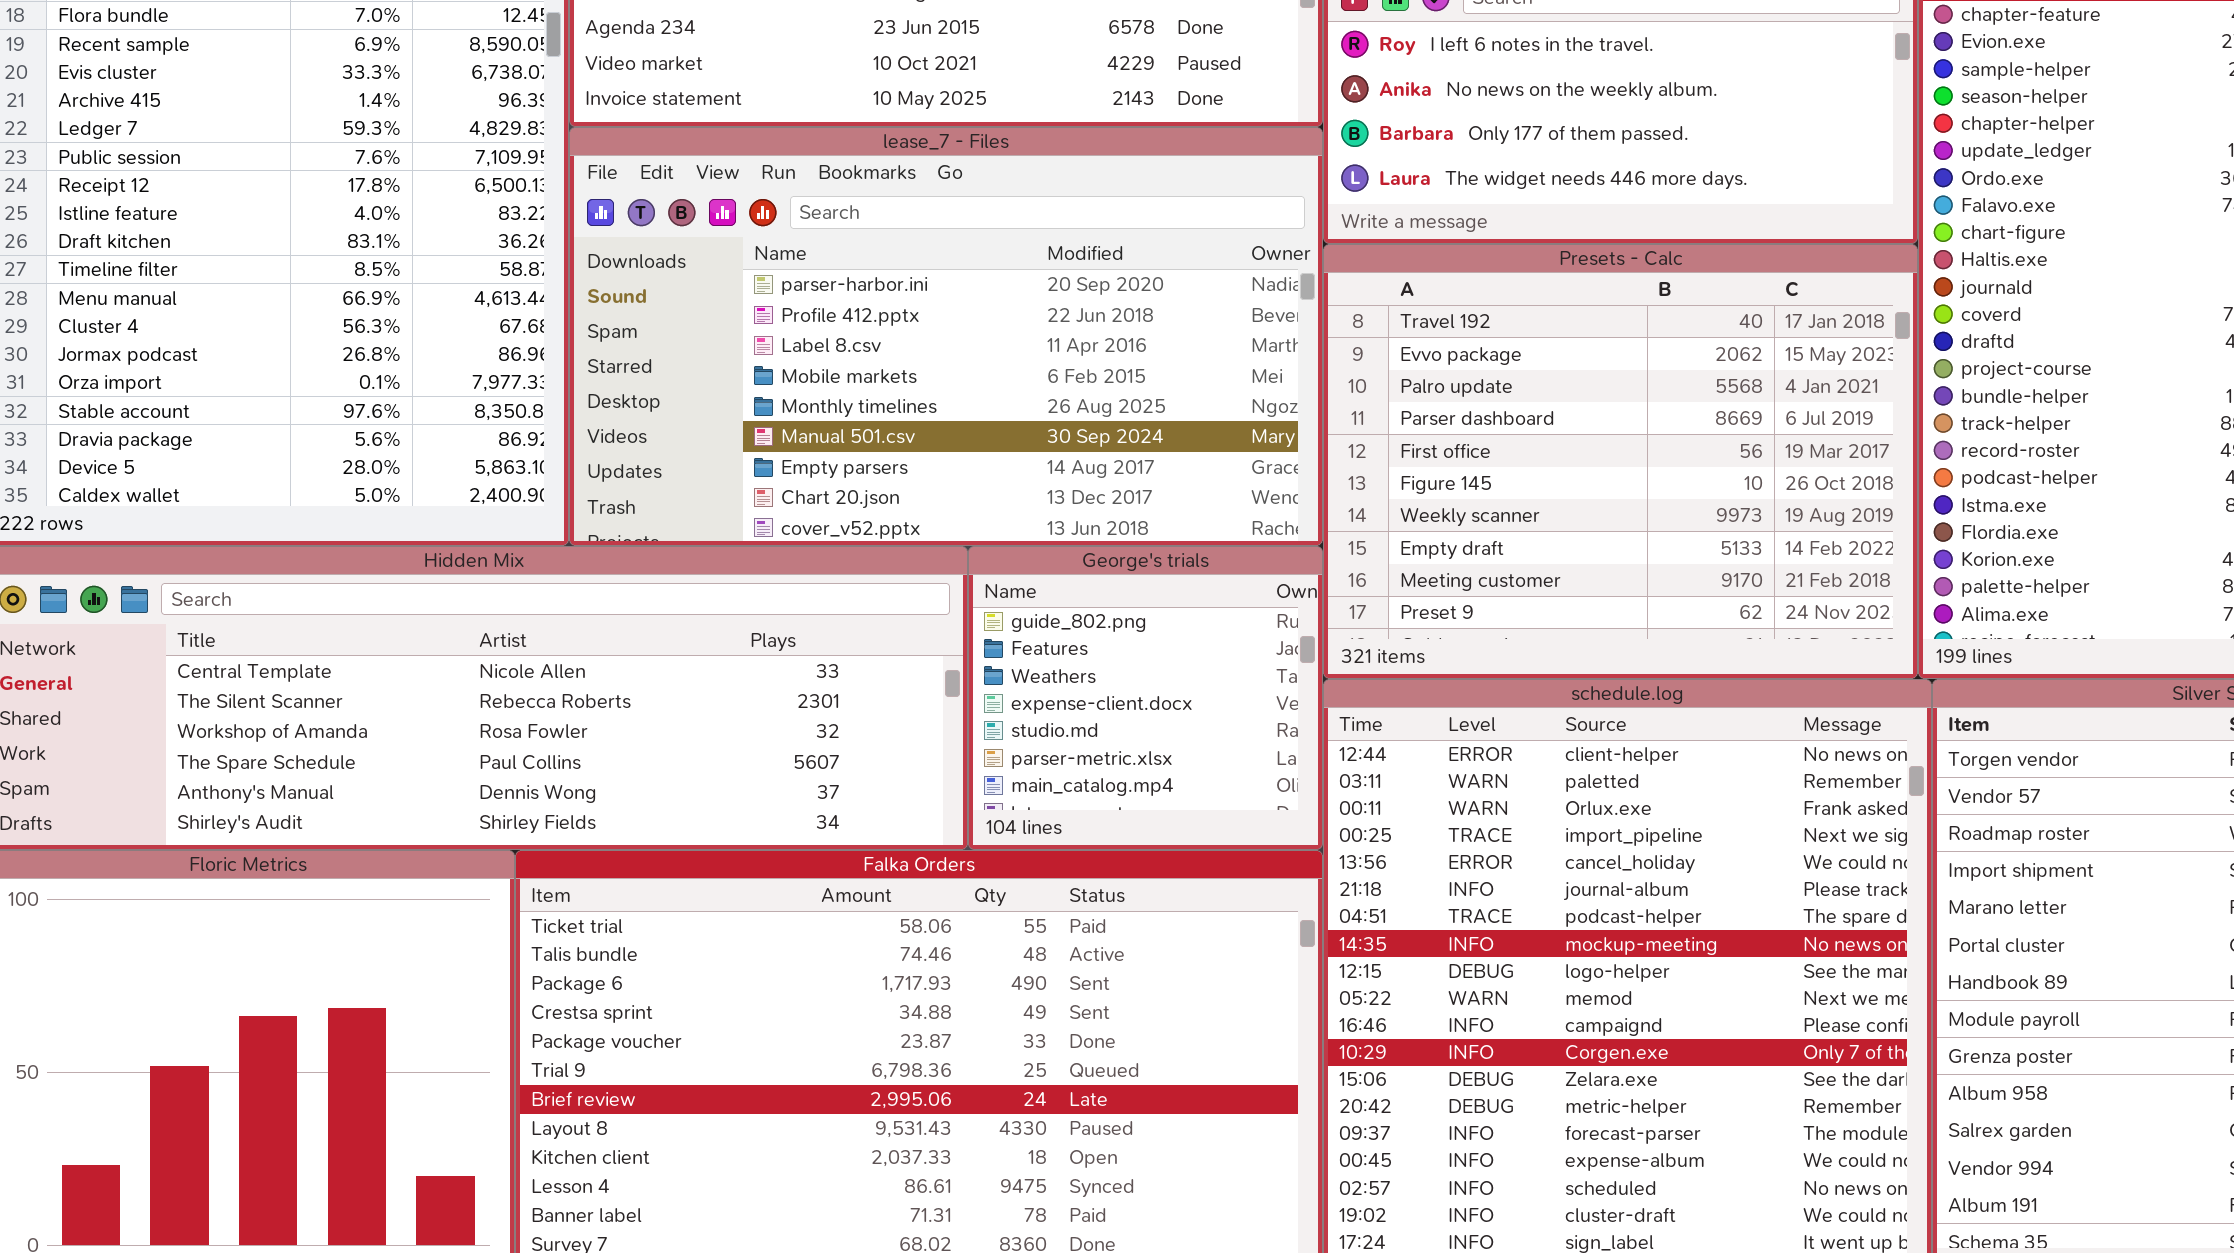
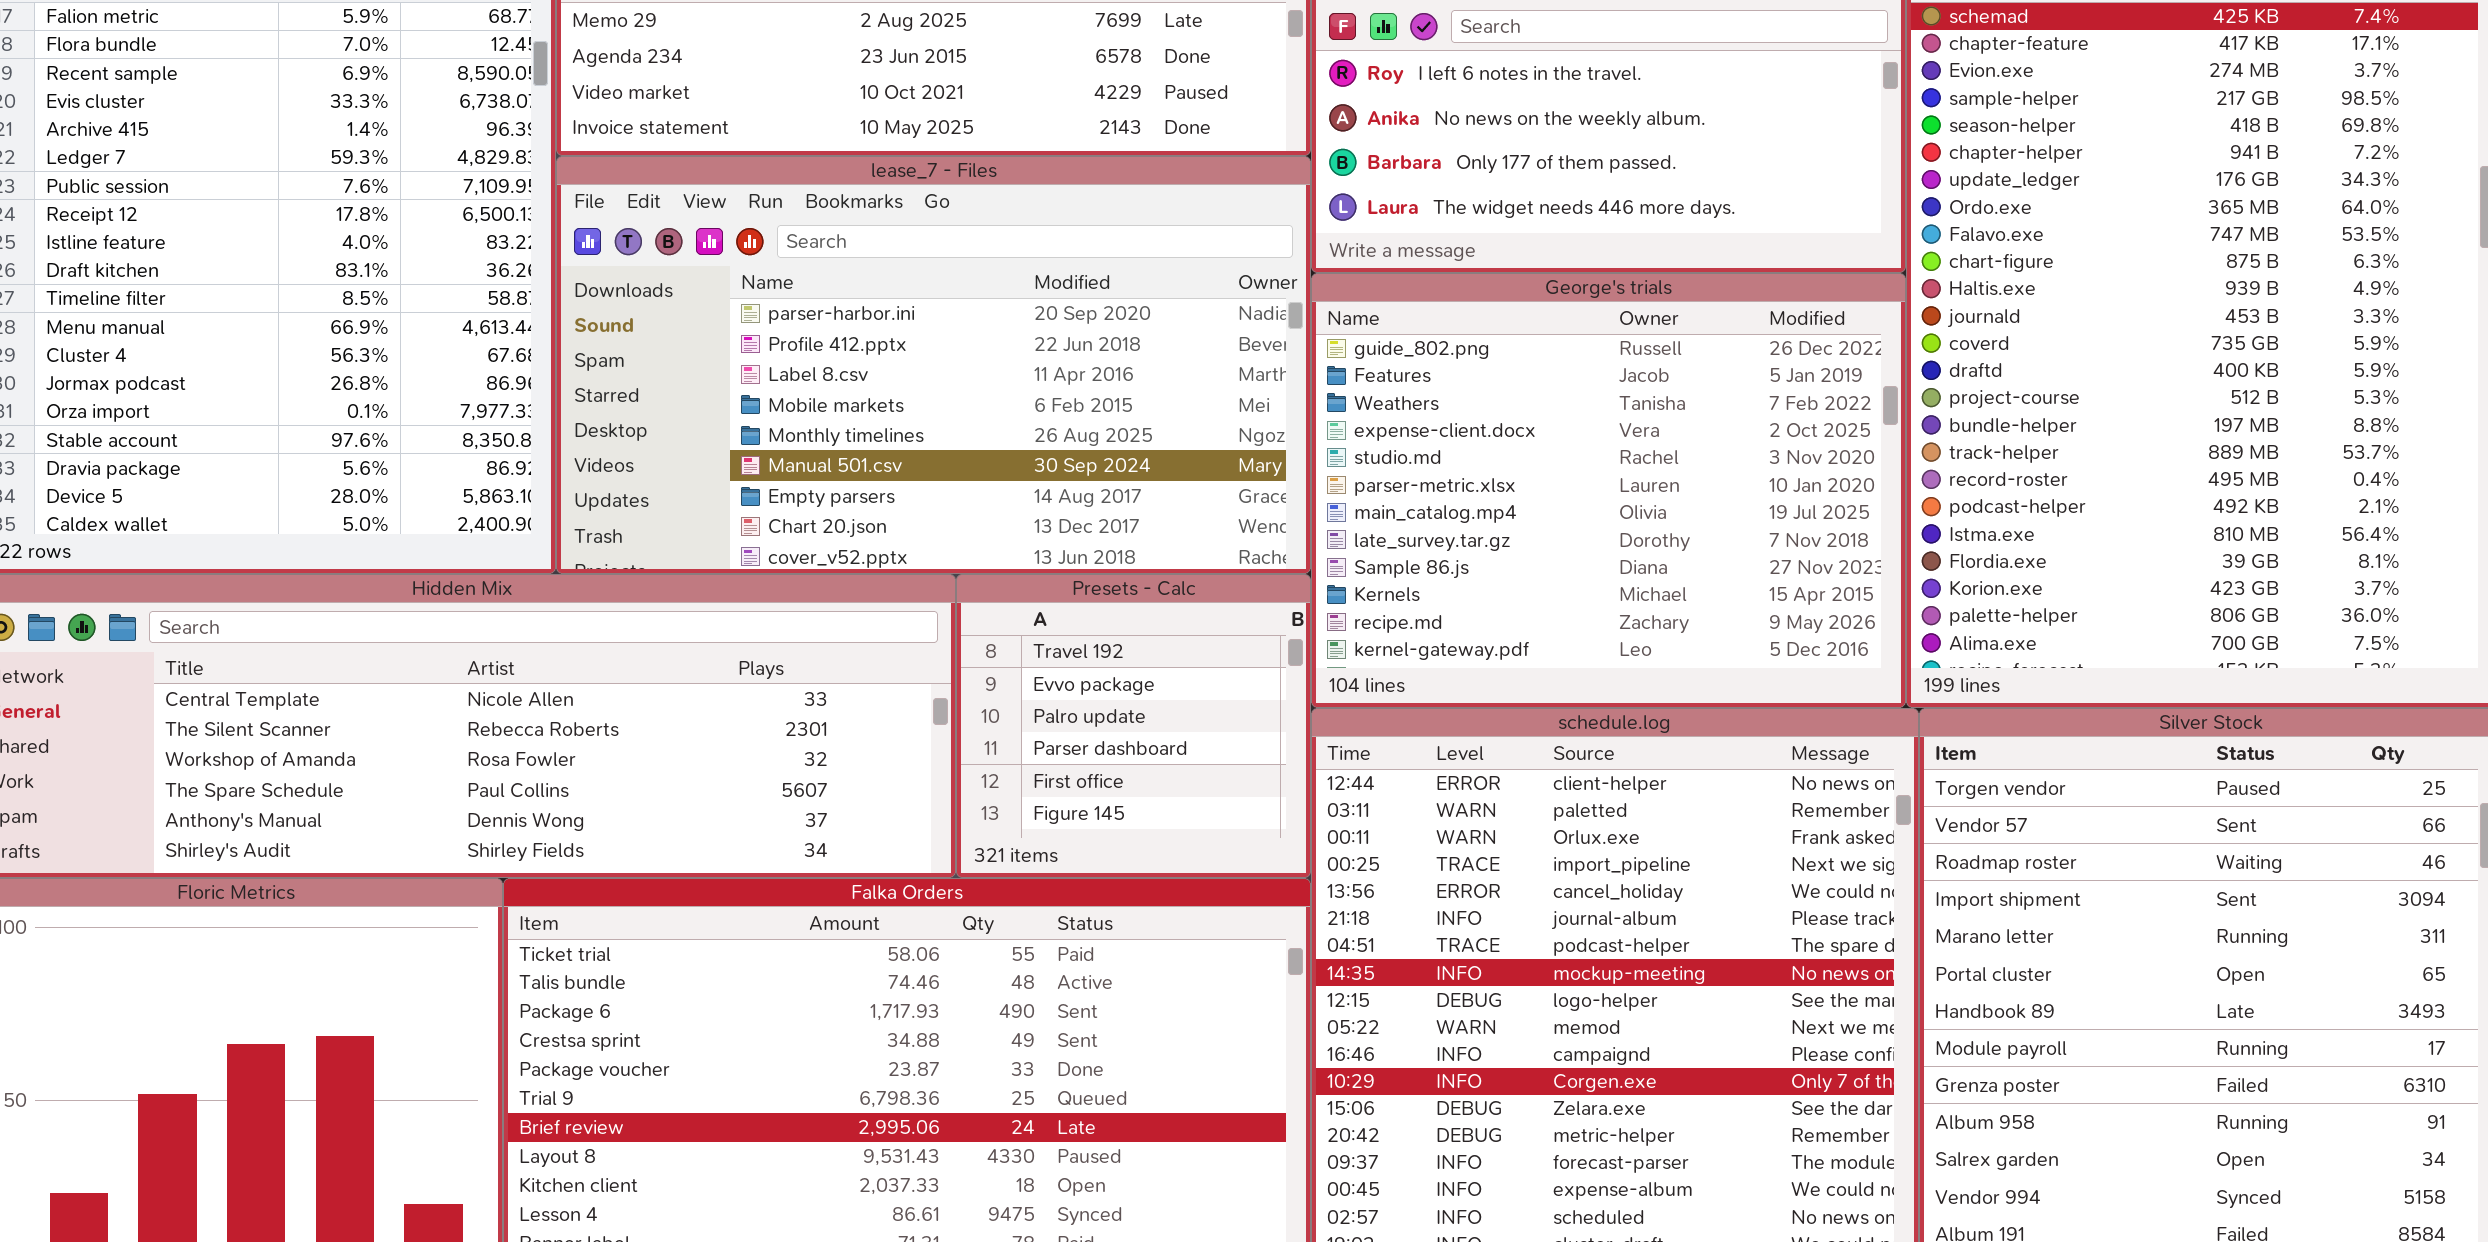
Presets - Calc: [1323,244,1918,679] -> [956,574,1311,878], moved, resized
George's trials: [968,546,1323,850] -> [1311,273,1906,708], moved, resized

